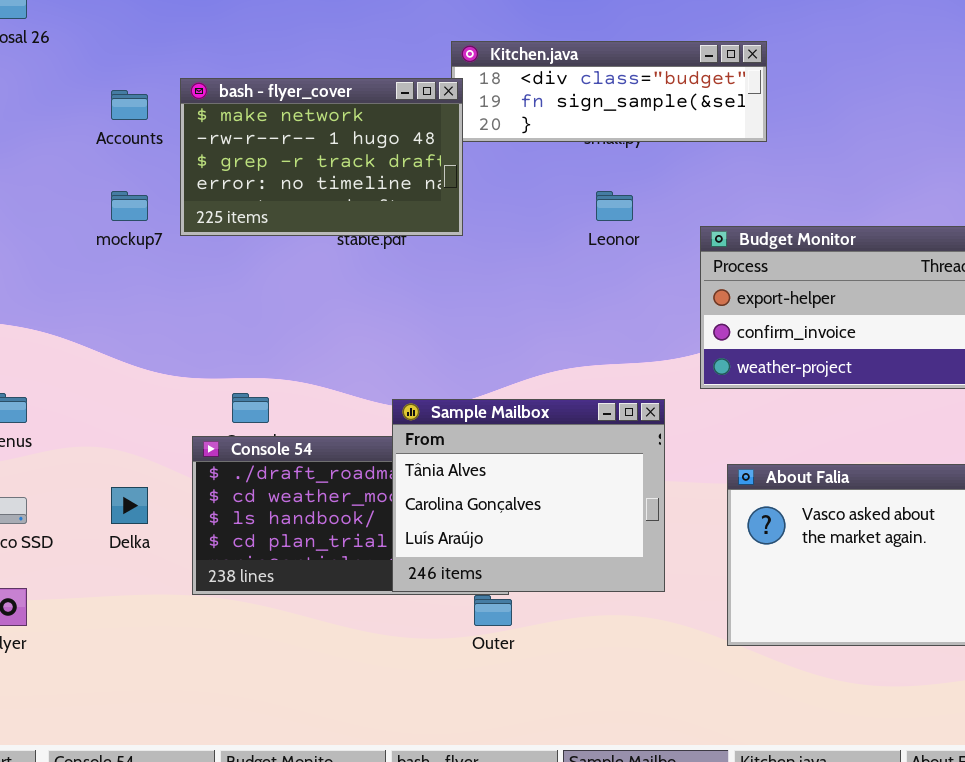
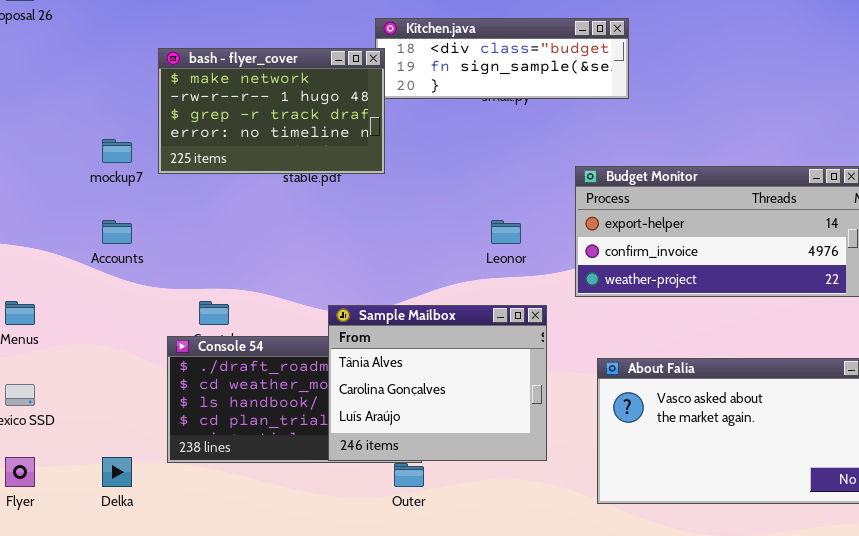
Accounts: [111,90,148,120] -> [102,220,132,244], moved
Leonor: [596,191,633,221] -> [491,220,521,244], moved
Delka: [111,487,148,524] -> [102,457,132,487], moved

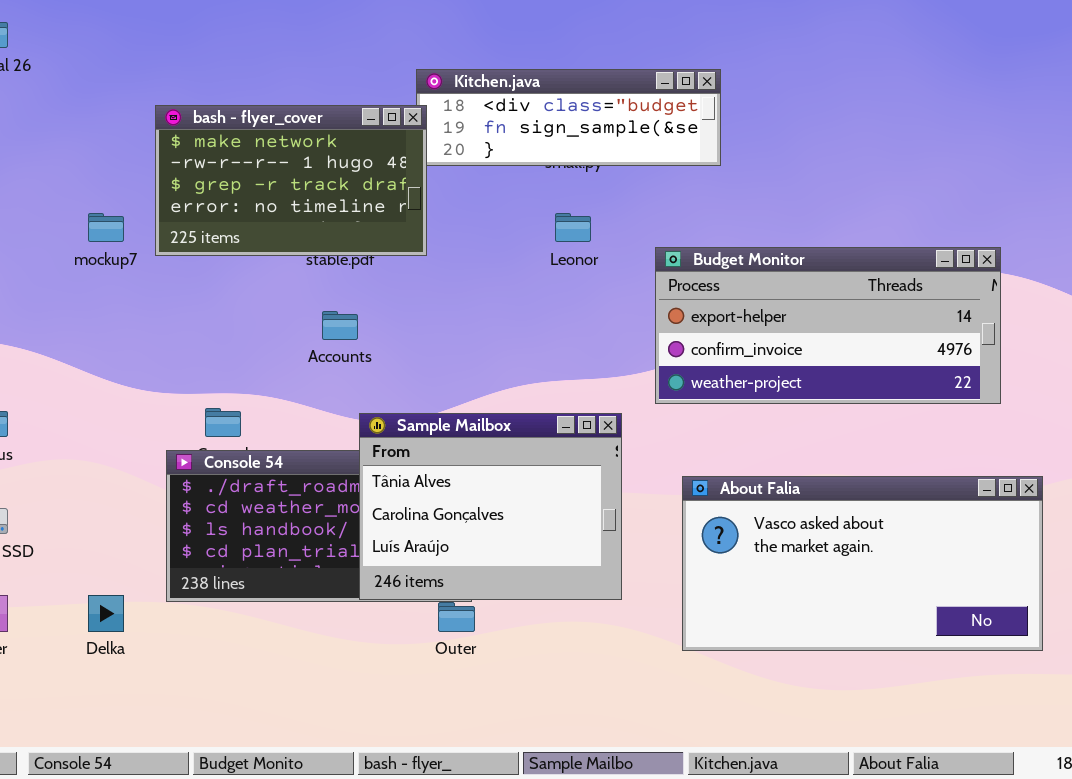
Accounts: [102,220,132,244] -> [322,311,358,340], moved
Leonor: [491,220,521,244] -> [555,213,591,242], moved

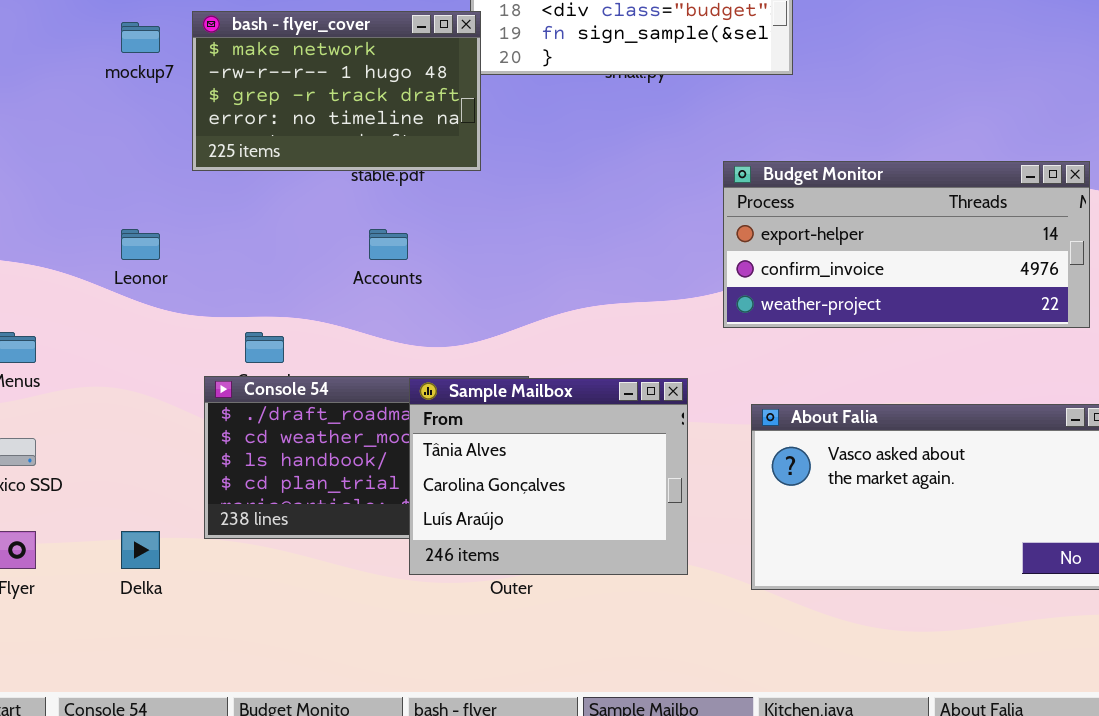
mockup7: [88,213,124,242] -> [121,22,160,53], moved
Leonor: [555,213,591,242] -> [121,229,160,260], moved
Sample Mailbox: [359,413,622,600] -> [409,378,688,575], moved

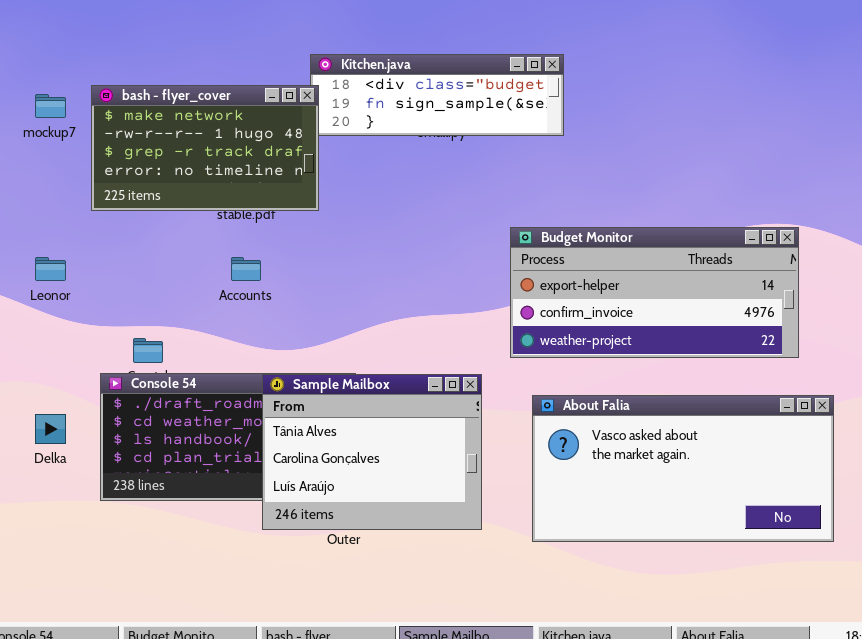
Budget Monitor: [723,161,1090,328] -> [510,227,799,358], moved
Delka: [121,531,160,569] -> [35,414,66,444], moved

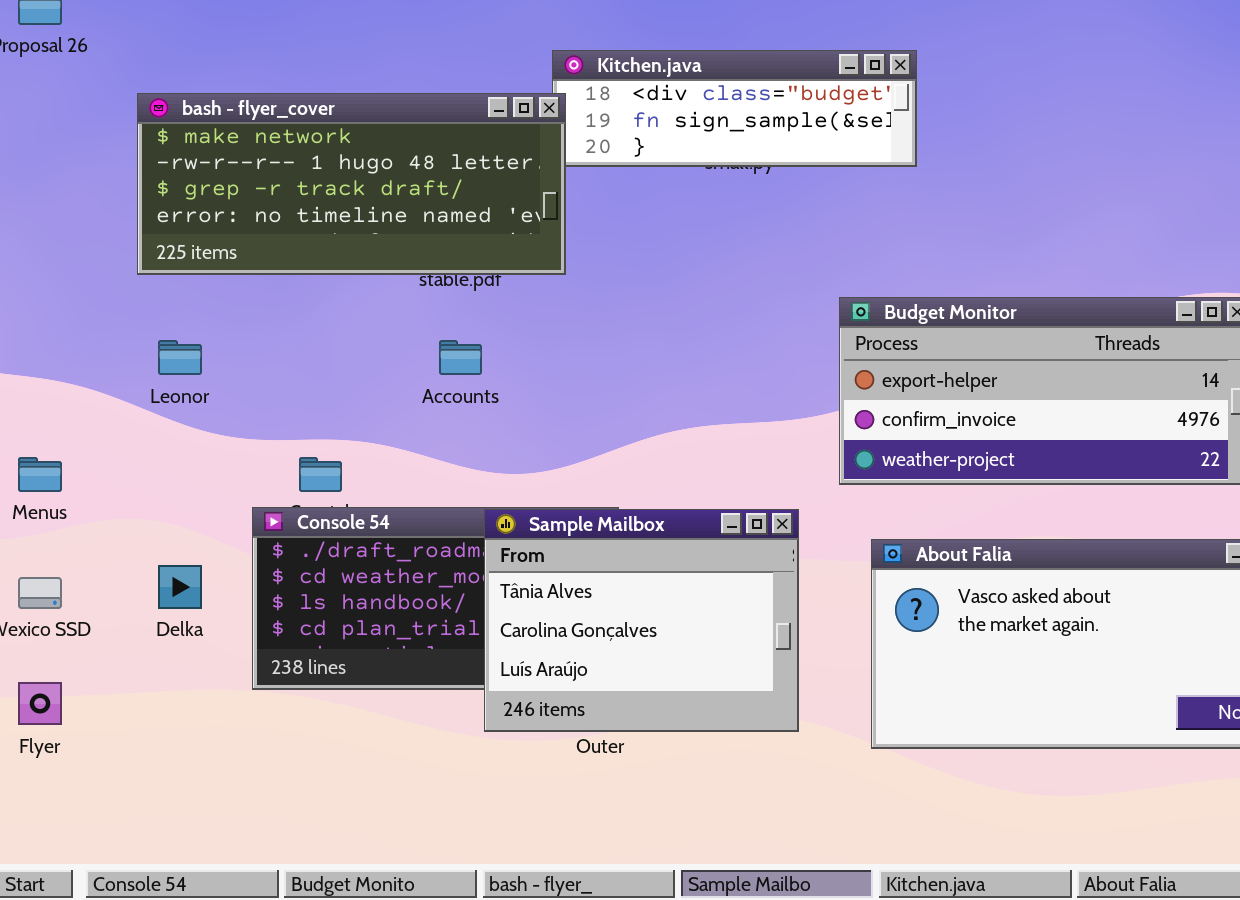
bash - flyer_cover: [91,85,319,211] -> [137,93,566,275], resized

